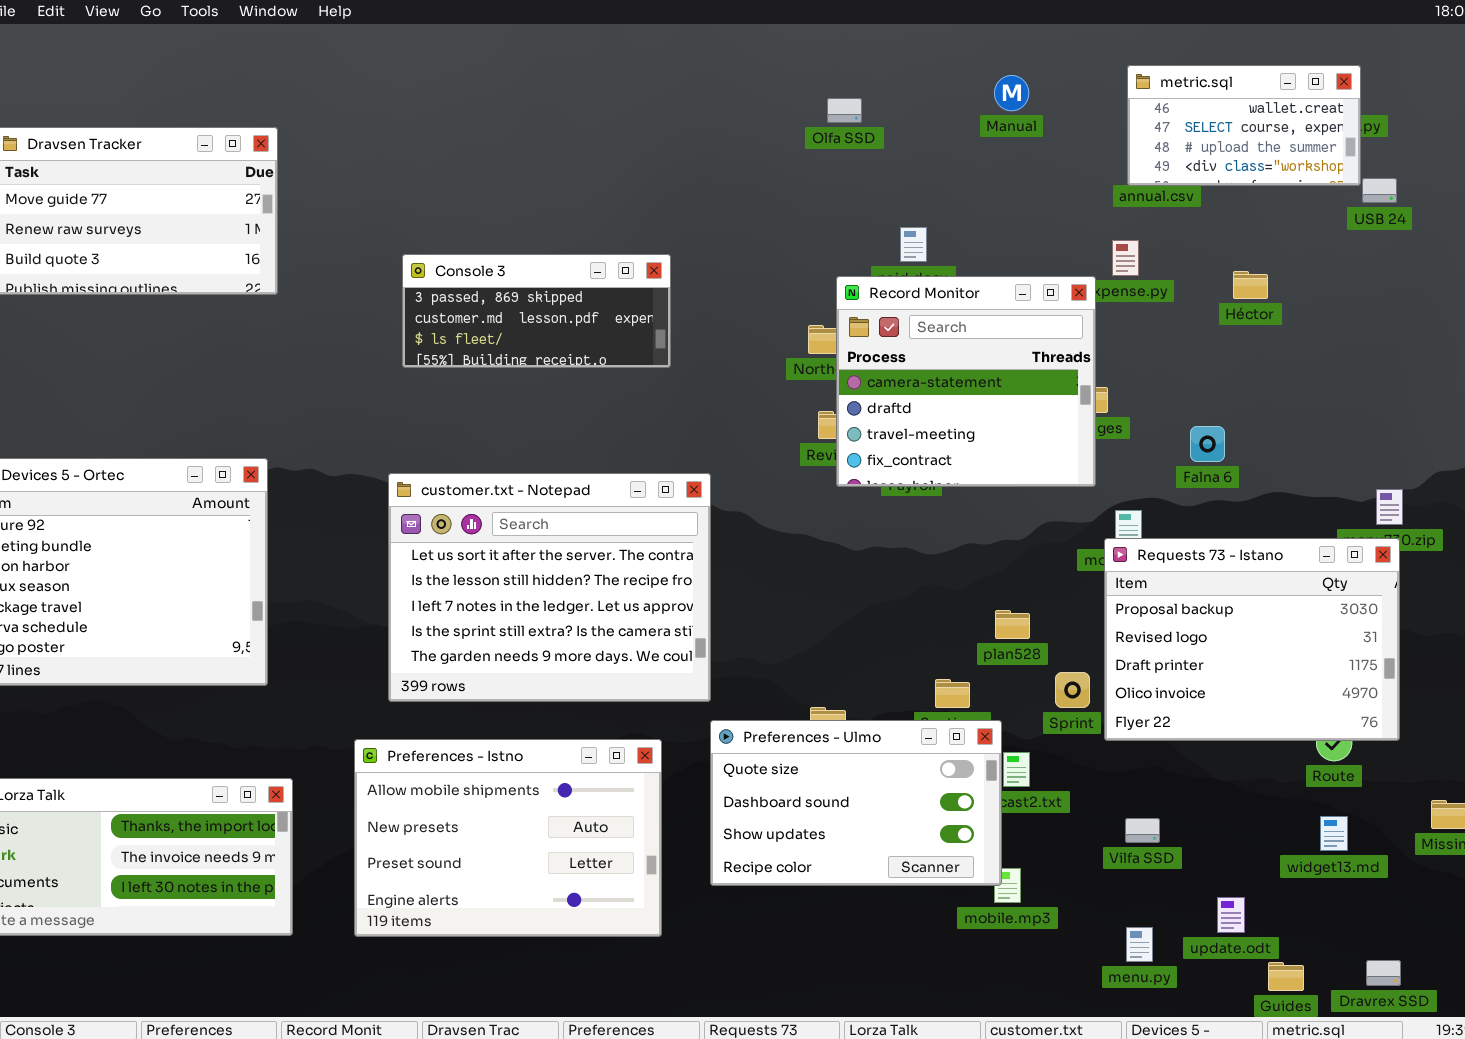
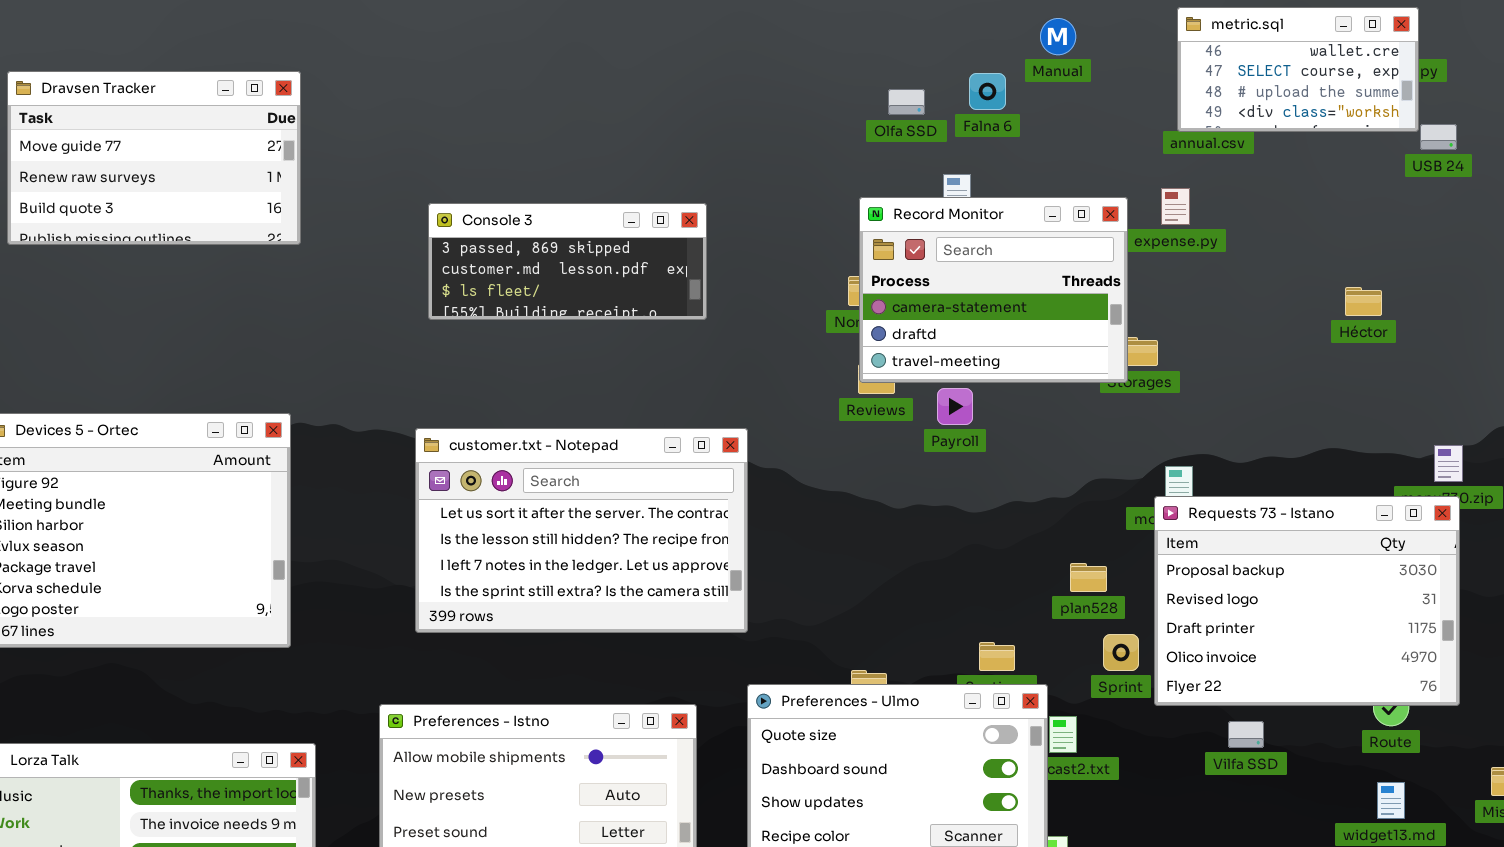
Olfa SSD: [827,98,862,123] -> [888,89,925,115], moved
Héctor: [1233,271,1268,299] -> [1345,287,1382,316], moved
Record Monitor: [836,276,1096,487] -> [859,197,1128,383], moved, resized
Falna 6: [1190,426,1225,462] -> [969,73,1006,110], moved
customer.txt - Notepad: [388,473,711,702] -> [415,428,748,633], resized
plan528: [995,610,1030,639] -> [1070,563,1107,592], moved
Vilfa SSD: [1125,818,1160,843] -> [1228,721,1264,748], moved

